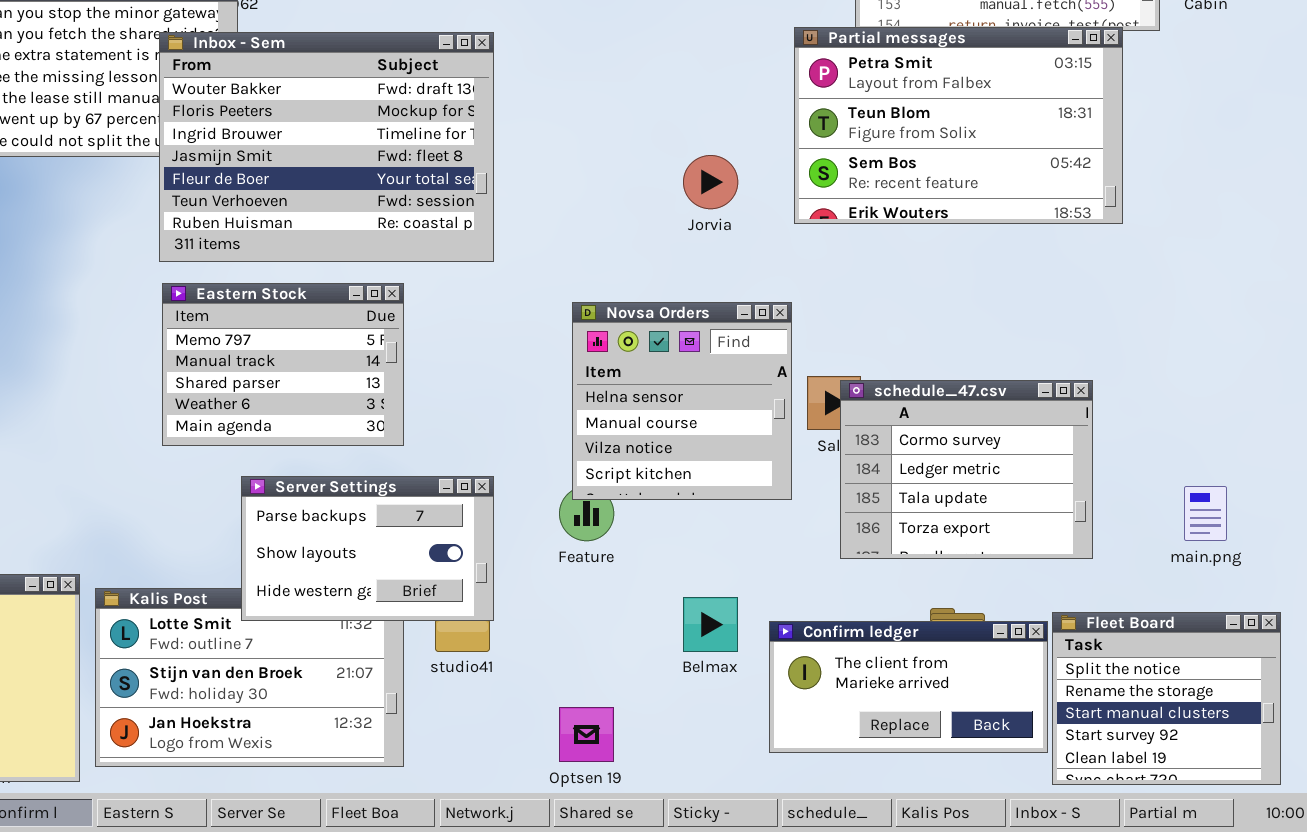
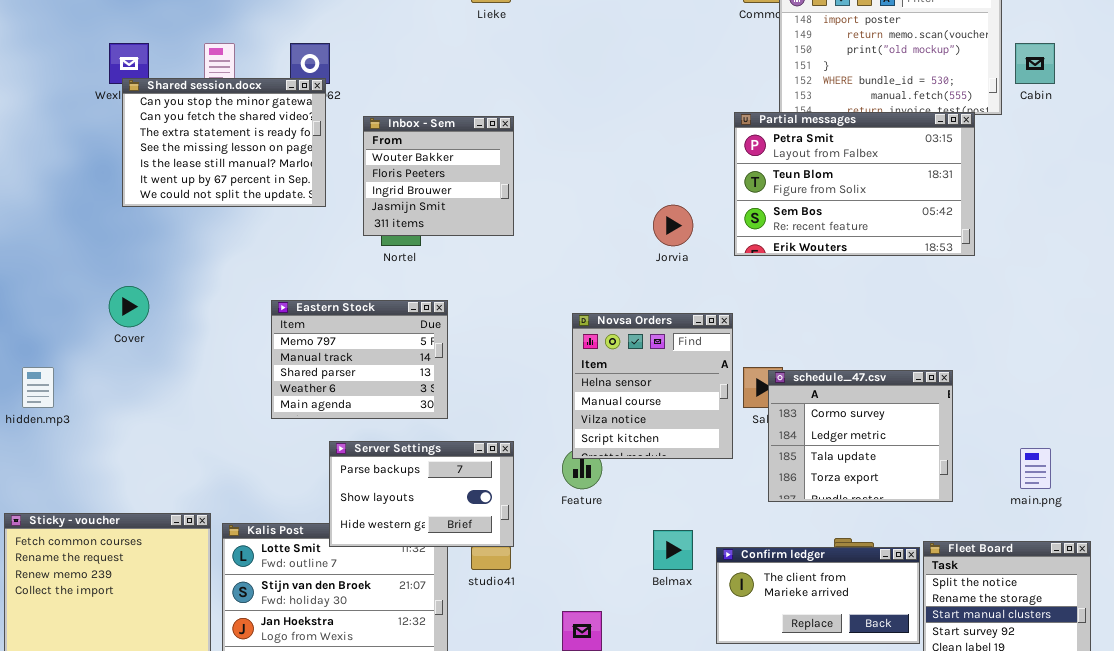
Inbox - Sem: [159,32,494,262] -> [363,116,514,236], resized

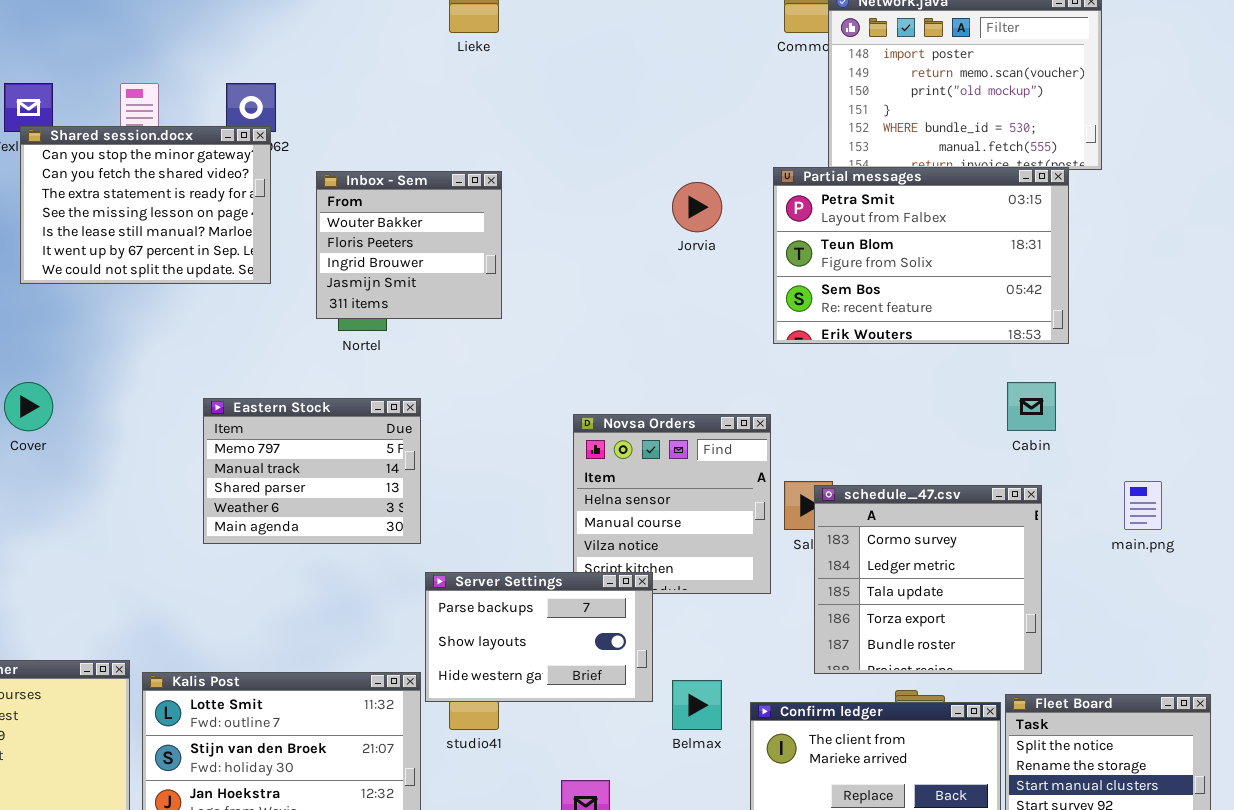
Cabin: [1015,43,1055,84] -> [1007,382,1056,431], moved
Jorvia: [653,205,693,246] -> [672,182,722,232], moved
schedule_47.csv: [768,370,953,502] -> [814,485,1042,674], resized
Server Settings: [329,441,514,547] -> [425,572,653,702], moved
main.png: [1020,448,1051,489] -> [1124,481,1162,530], moved

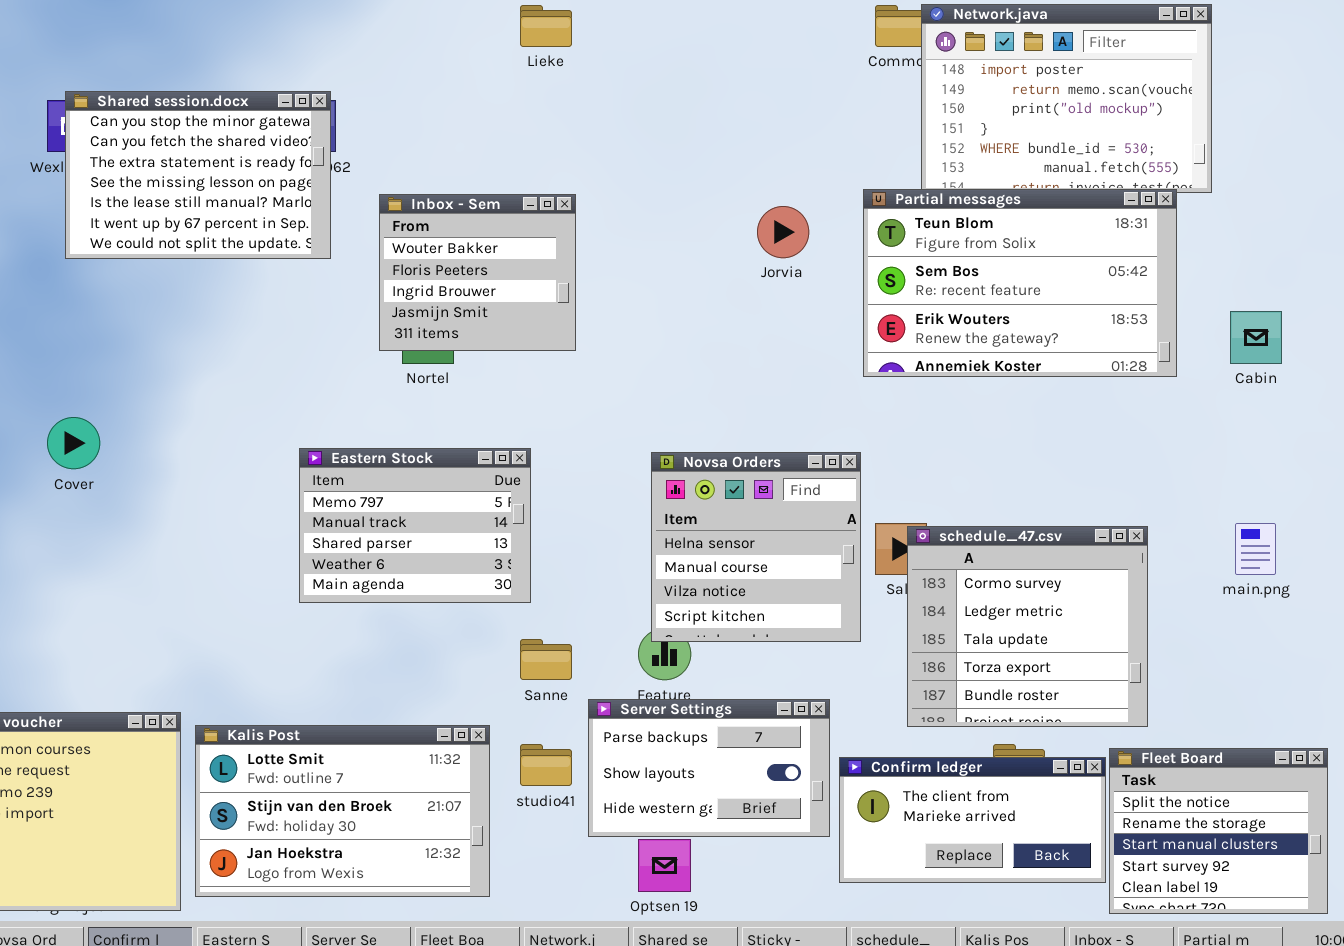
Shared session.docx: [20,126,271,284] -> [65,91,331,259], moved
Partial messages: [773,167,1069,344] -> [863,189,1177,377], scrolled down 1 row
Cabin: [1007,382,1056,431] -> [1230,311,1282,364], moved
Eastern Stock: [203,398,421,544] -> [299,448,531,603], moved
Server Settings: [425,572,653,702] -> [588,699,830,837], moved

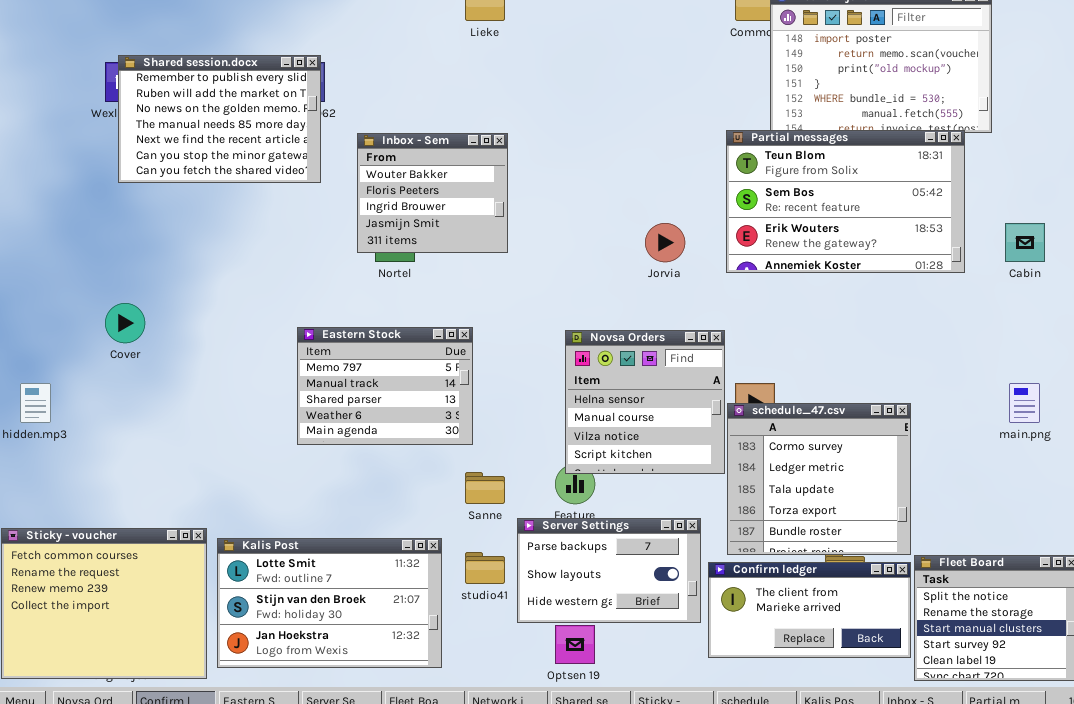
Shared session.docx: [65,91,331,259] -> [118,55,321,183], scrolled up 5 rows
Jorvia: [757,206,809,258] -> [645,223,685,262], moved
schedule_47.csv: [907,526,1148,727] -> [727,403,911,555], moved

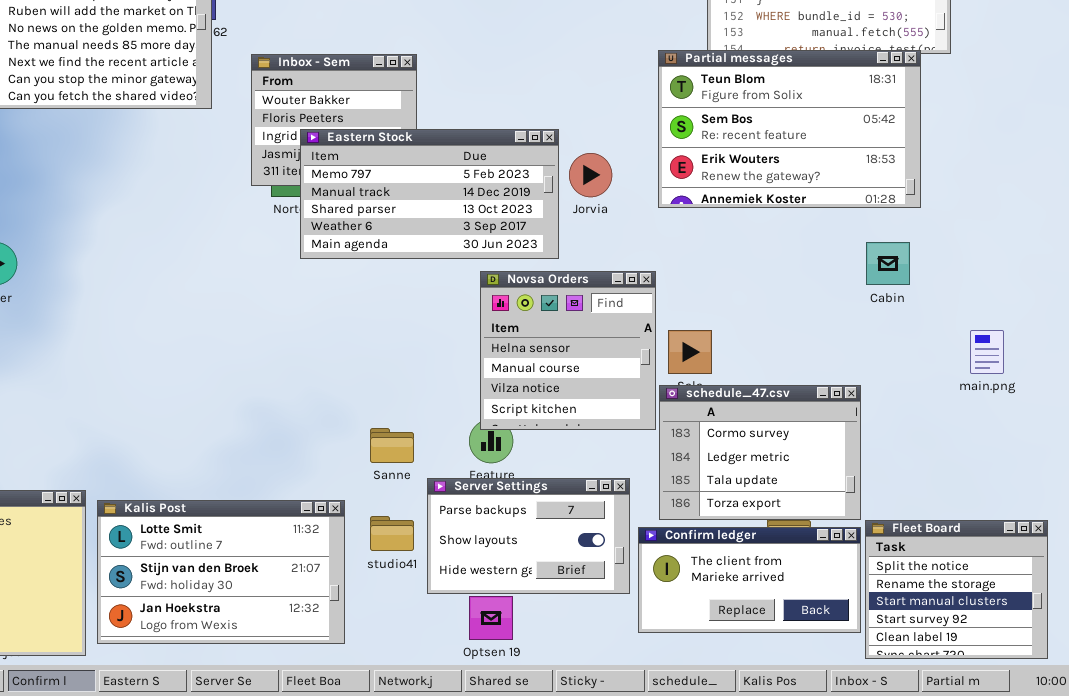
Cabin: [1005,223,1045,262] -> [866,242,910,285], moved
Eastern Stock: [297,327,473,445] -> [300,129,559,259], moved, resized
schedule_47.csv: [727,403,911,555] -> [659,385,861,520], resized

